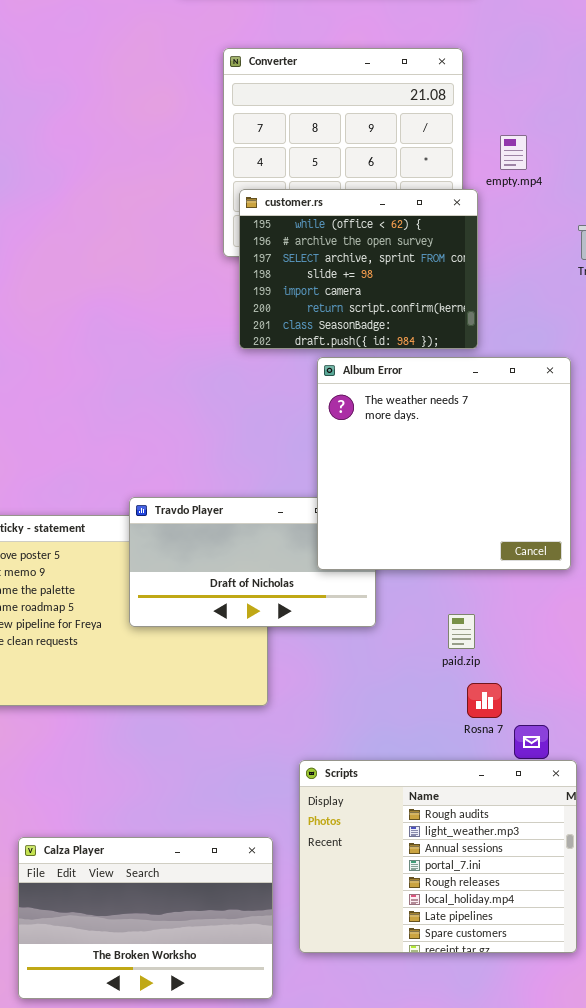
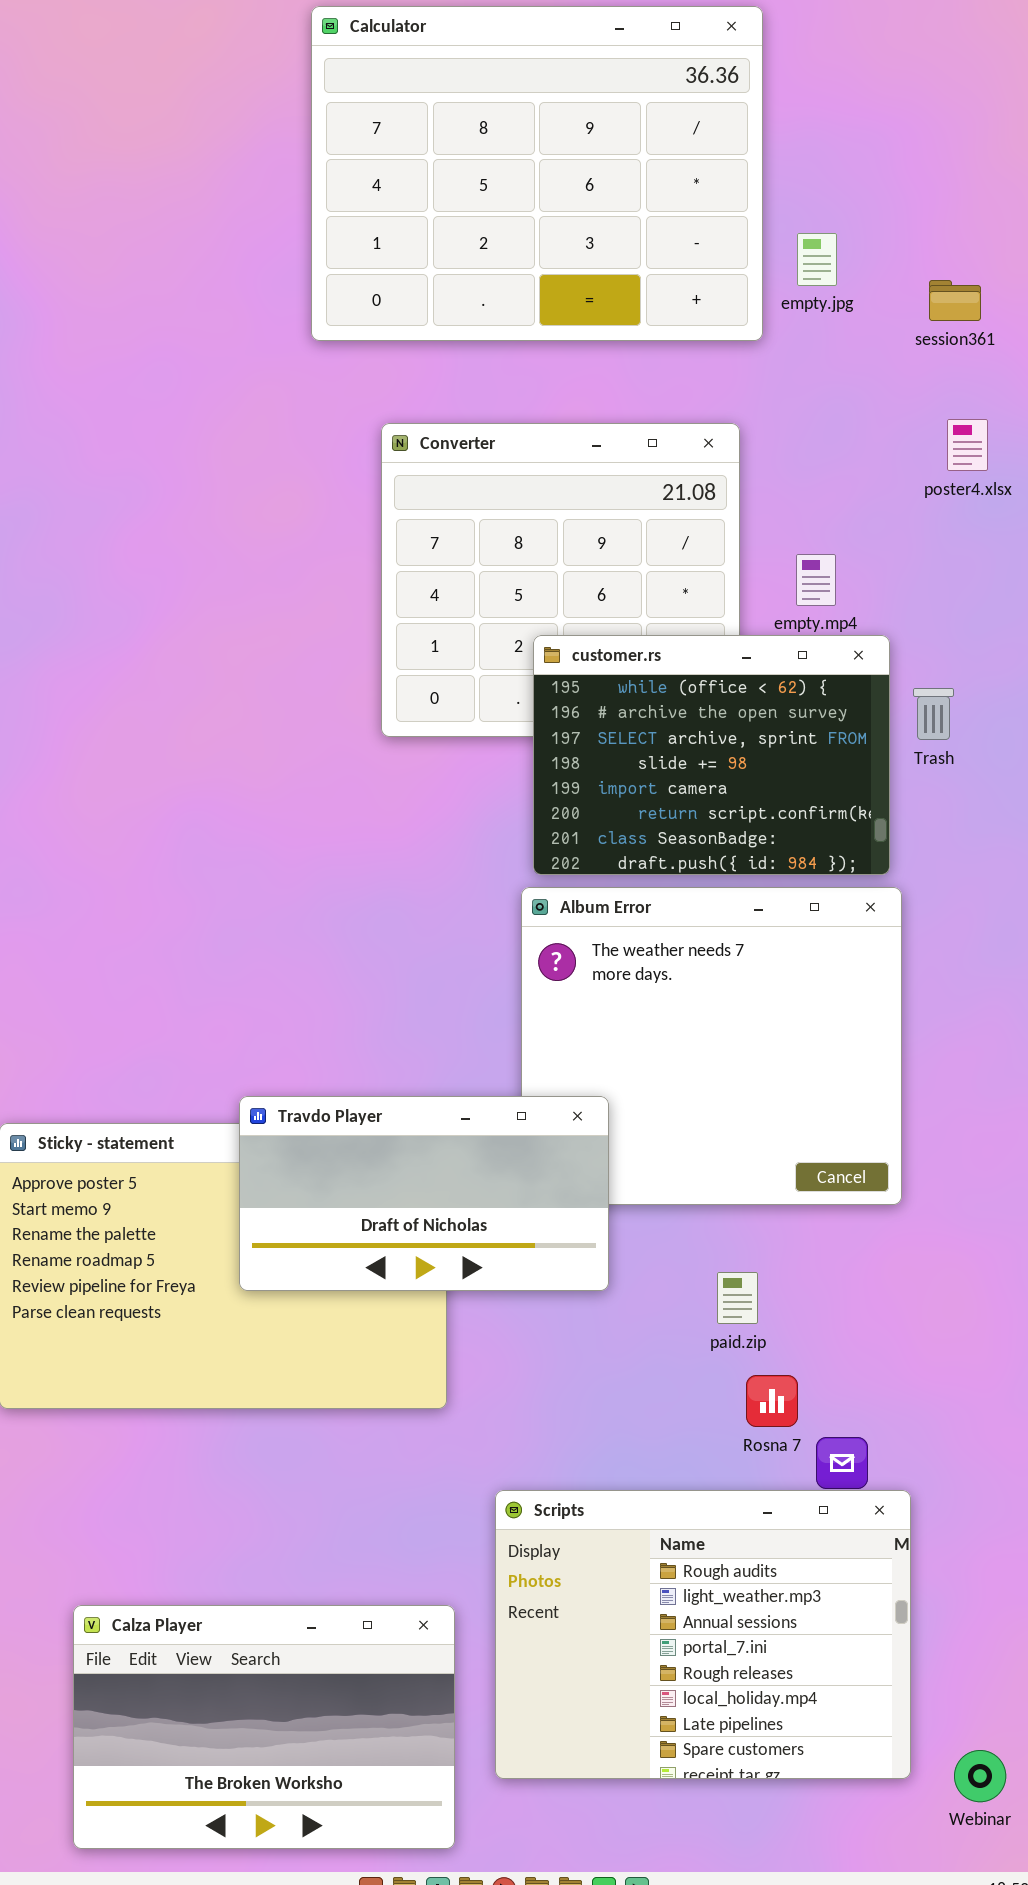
customer.rs: [239,189,478,349] -> [533,635,890,875], moved
Travdo Player: [129,497,376,627] -> [239,1096,609,1291], raised

